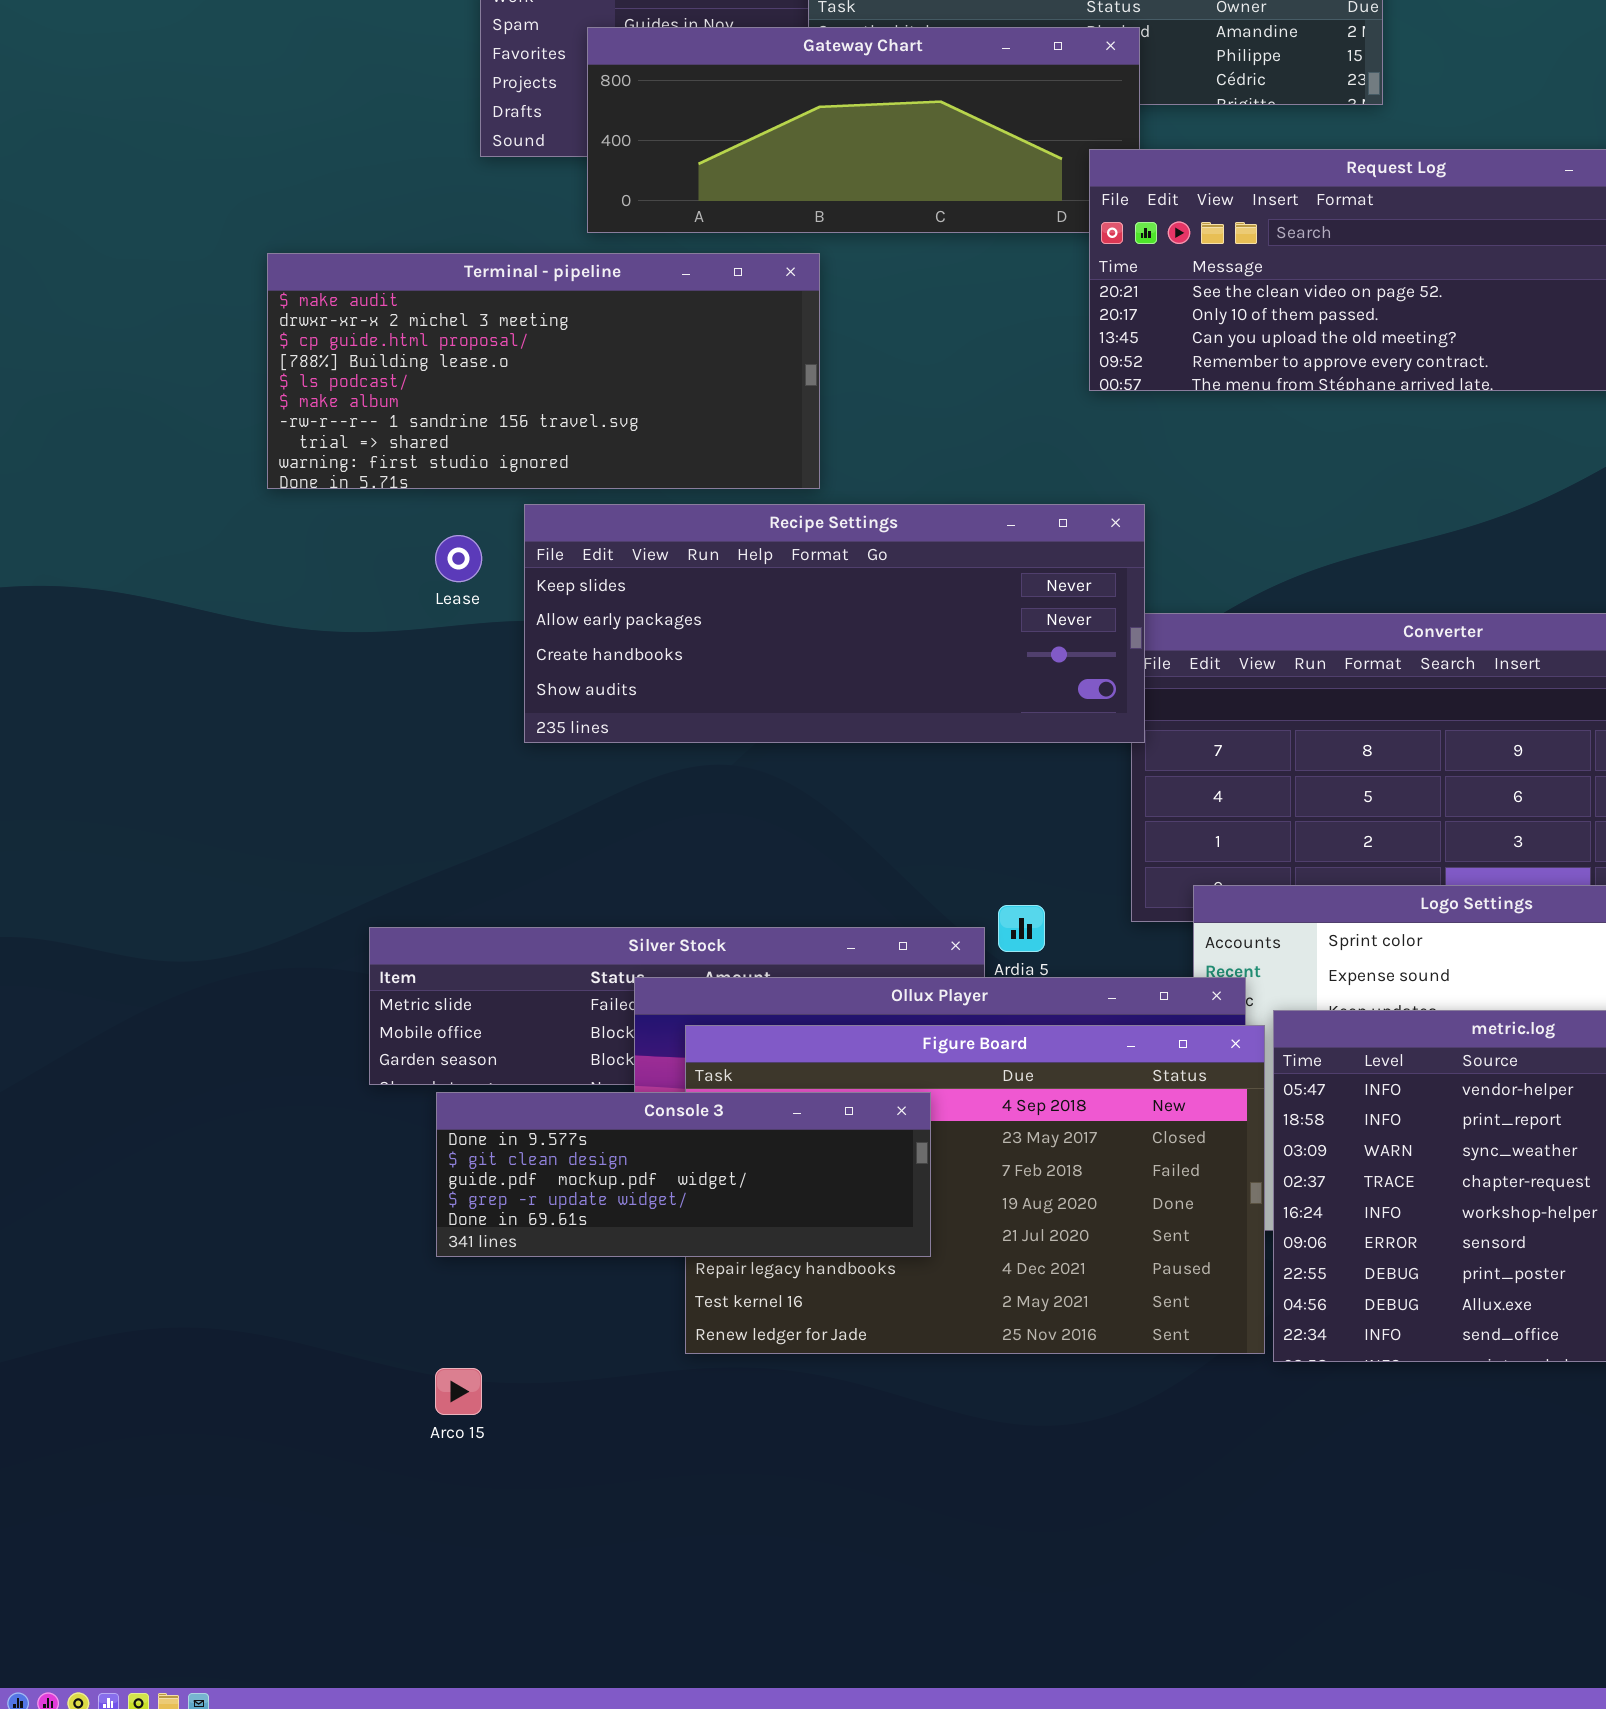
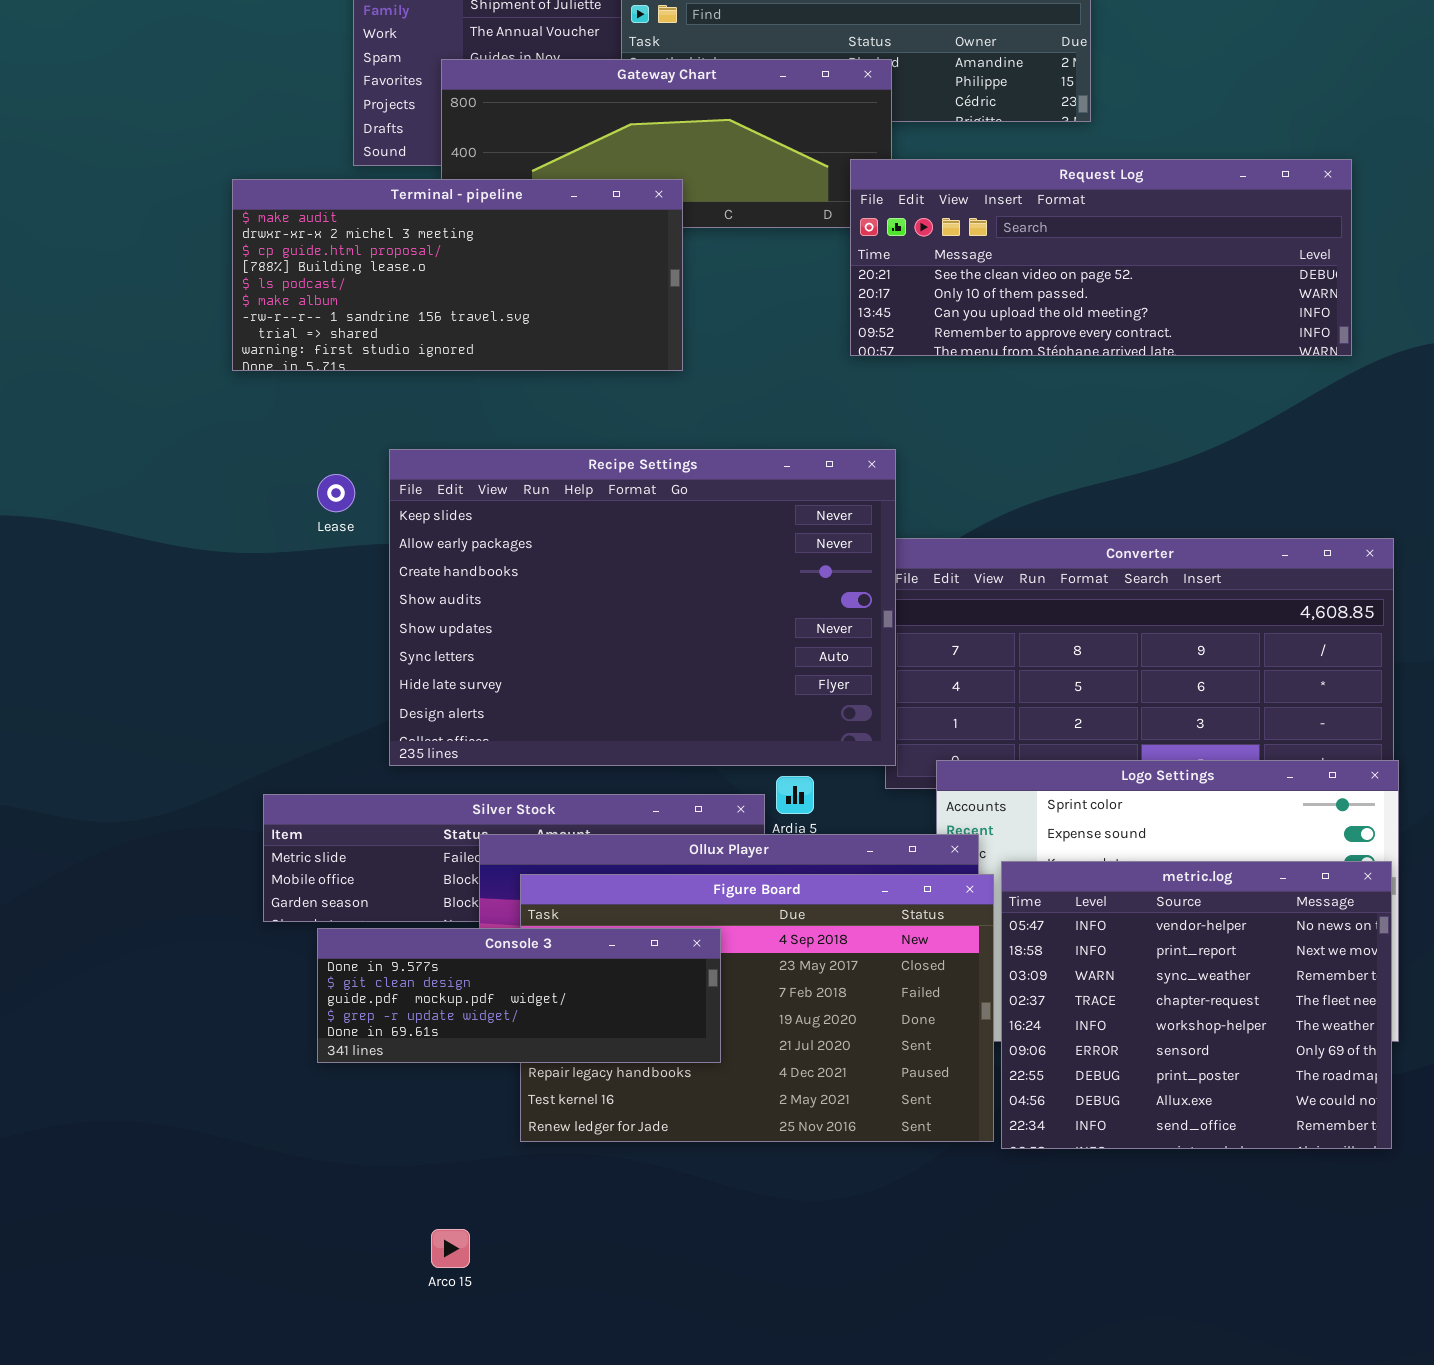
Terminal - pipeline: [267,253,820,489] -> [232,179,683,371], moved
Recipe Settings: [524,504,1145,743] -> [389,449,896,766], resized
Arco 15: [435,1368,482,1415] -> [431,1229,470,1268], moved

